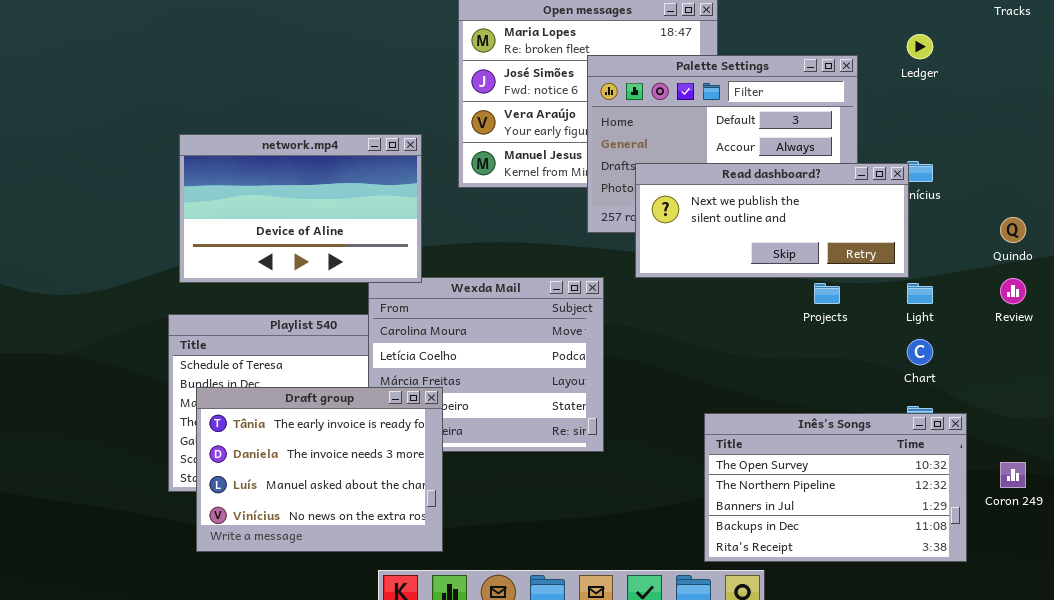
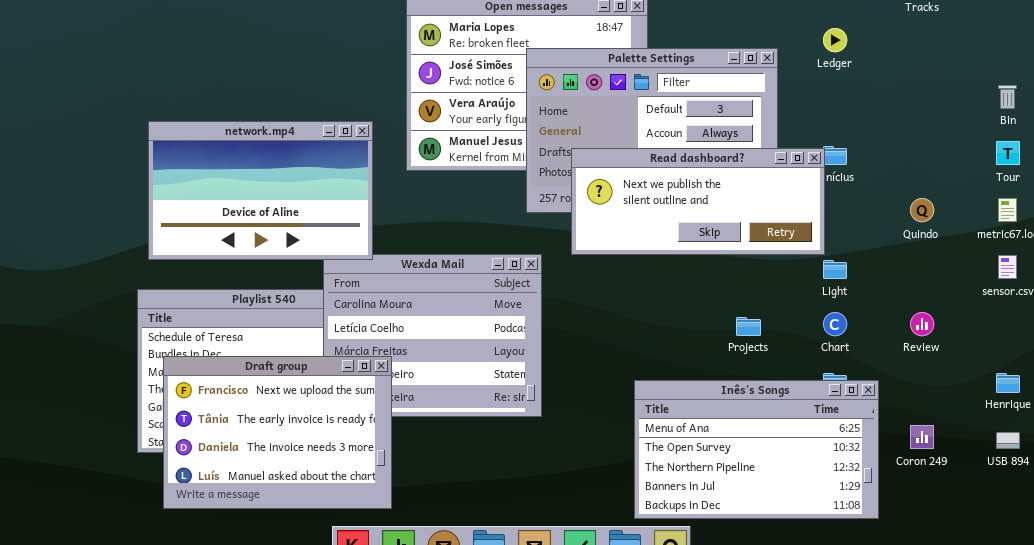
Review: [1000,278,1026,304] -> [910,312,934,336], moved
Projects: [814,283,840,304] -> [736,317,761,336], moved
Draft group: [196,387,443,552] -> [163,356,392,509], scrolled up 1 row
Inês's Songs: [704,413,967,562] -> [634,380,879,519], scrolled up 1 row

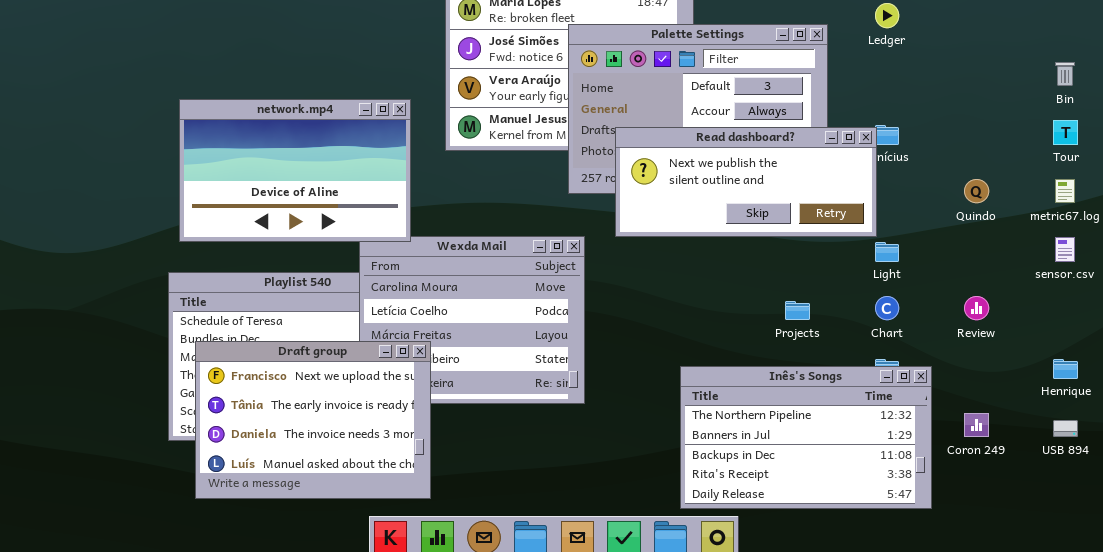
Inês's Songs: [634,380,879,519] -> [680,366,932,509], scrolled down 2 rows

